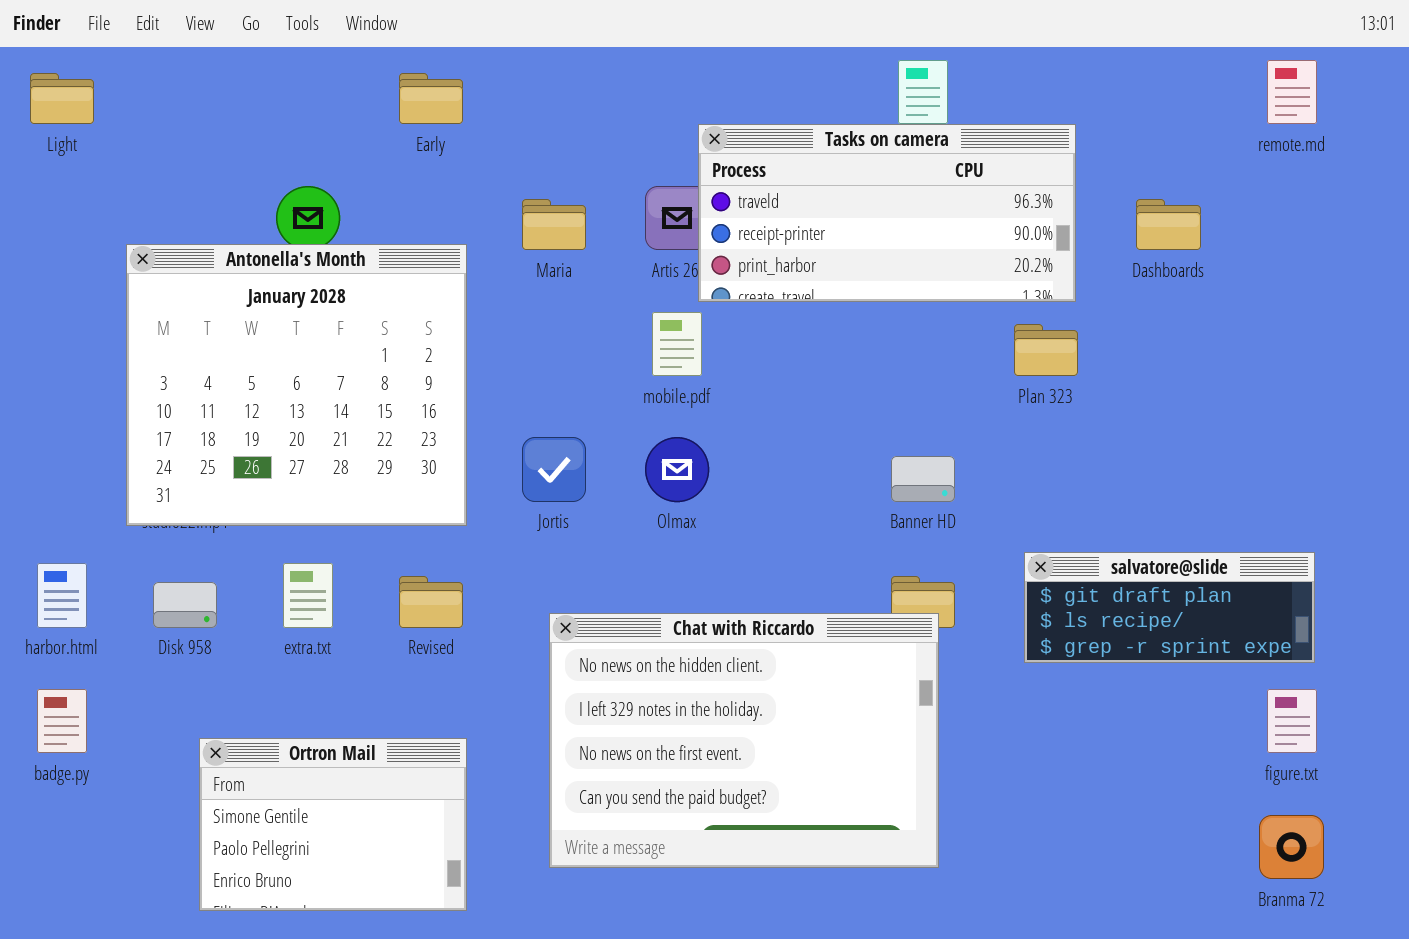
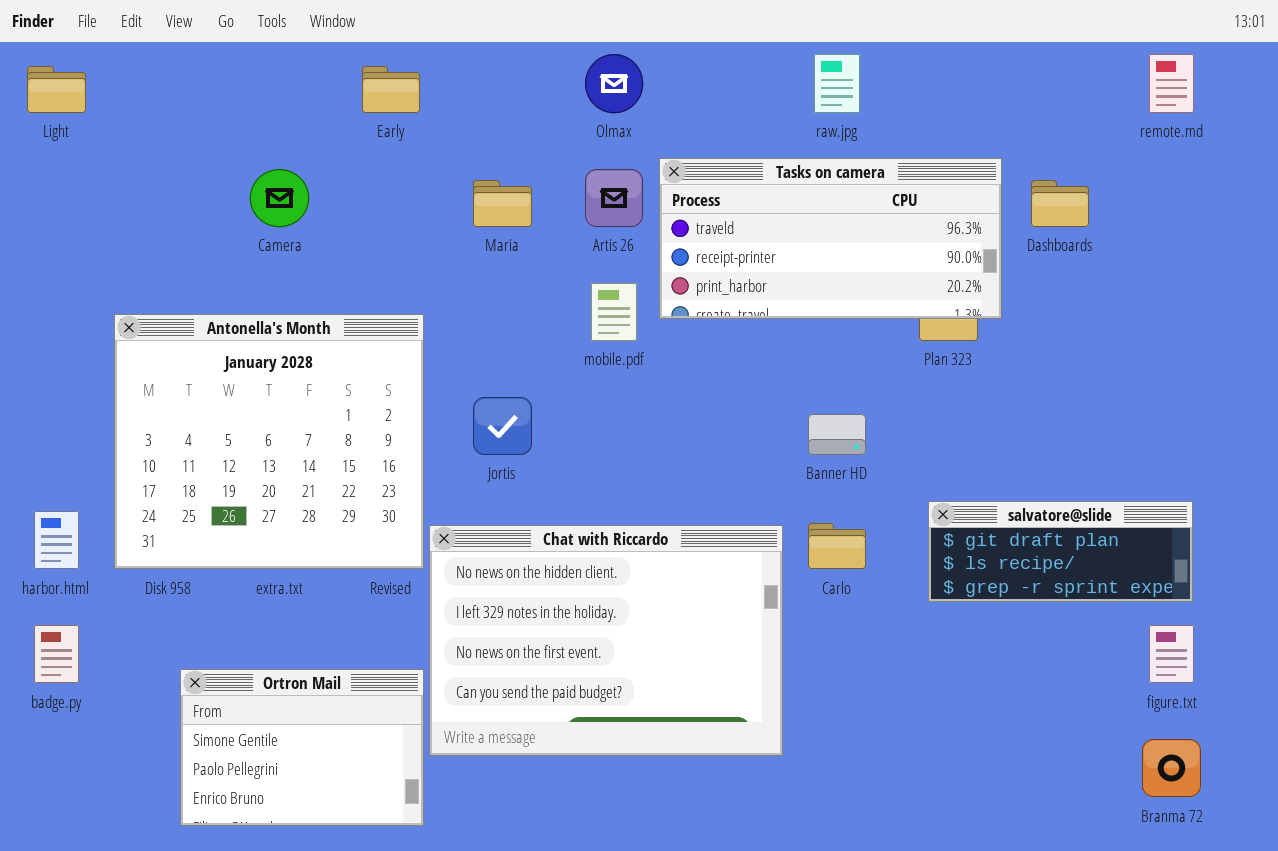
Tasks on camera: [698,124,1076,302] -> [659,158,1002,319], moved
Antonella's Month: [126,244,467,526] -> [114,314,424,569], moved
Olmax: [645,437,709,502] -> [585,54,643,113], moved
Chat with Riccardo: [549,613,939,868] -> [429,525,783,756], moved

